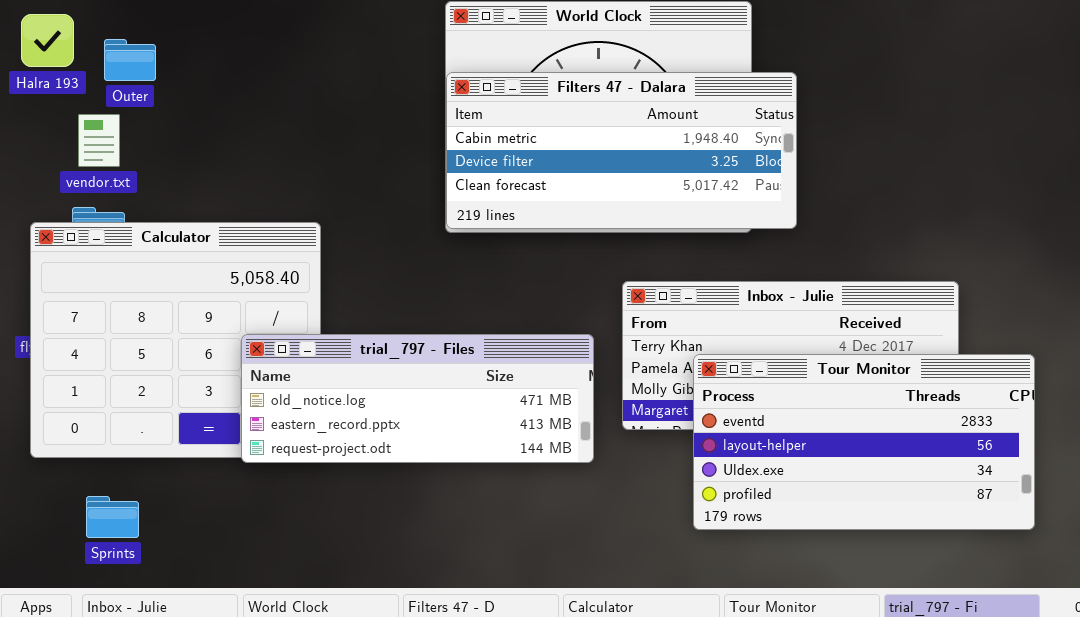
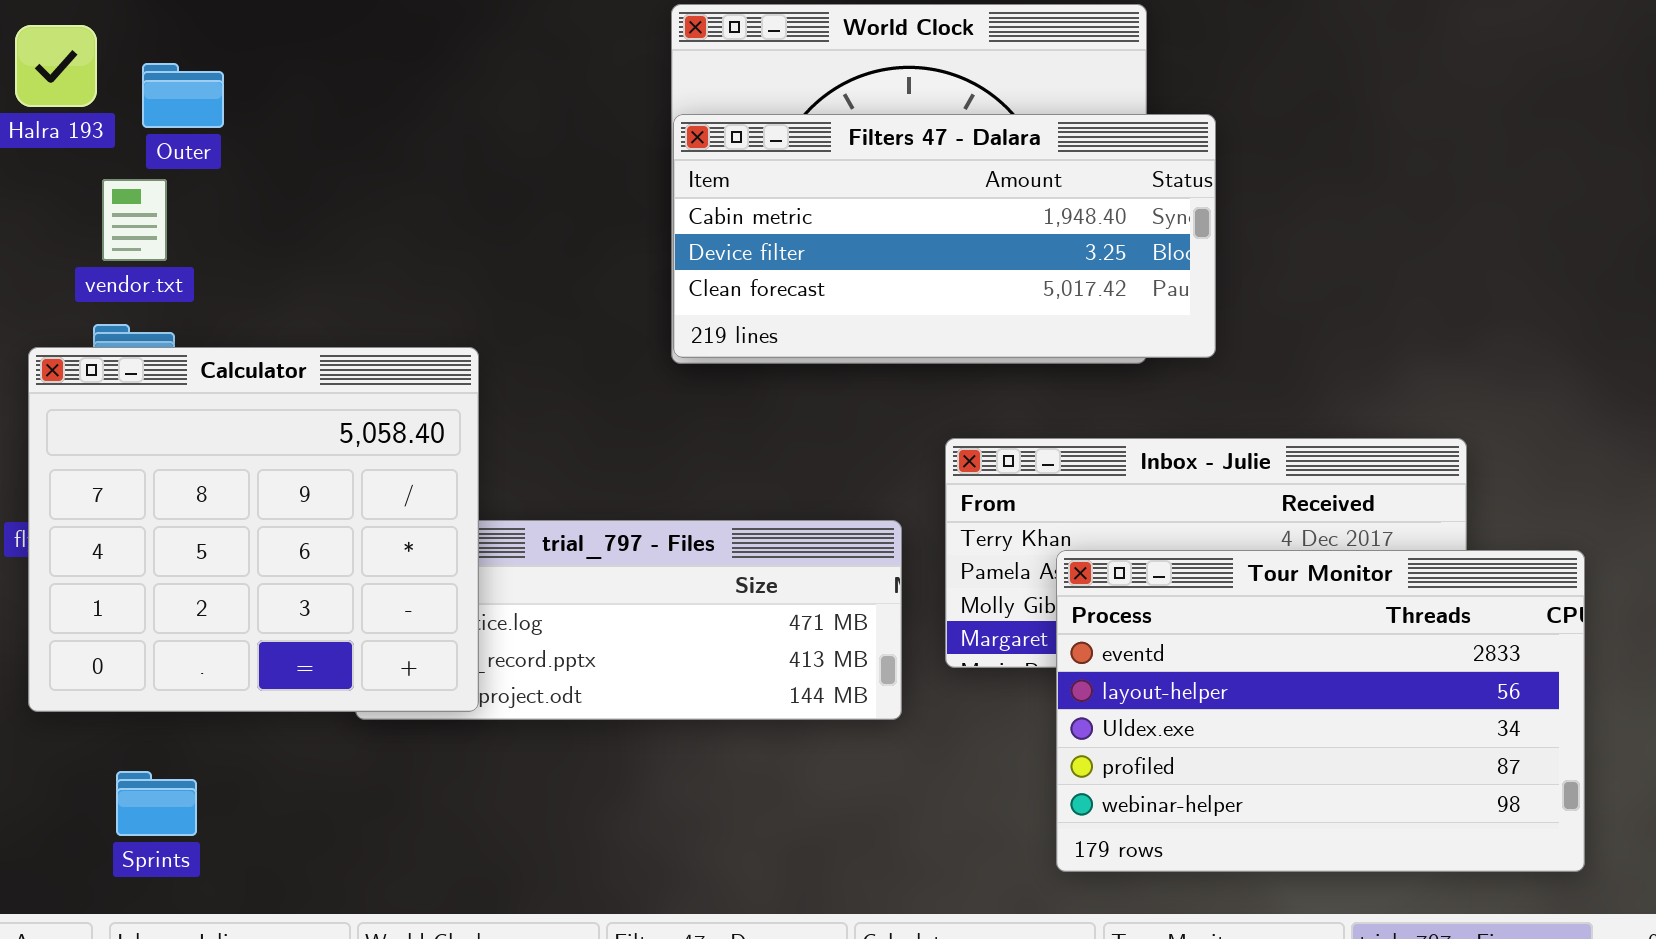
Calculator: [30,222,321,458] -> [28,347,479,712], raised
Tour Monitor: [693,354,1035,530] -> [1056,550,1585,872], resized

